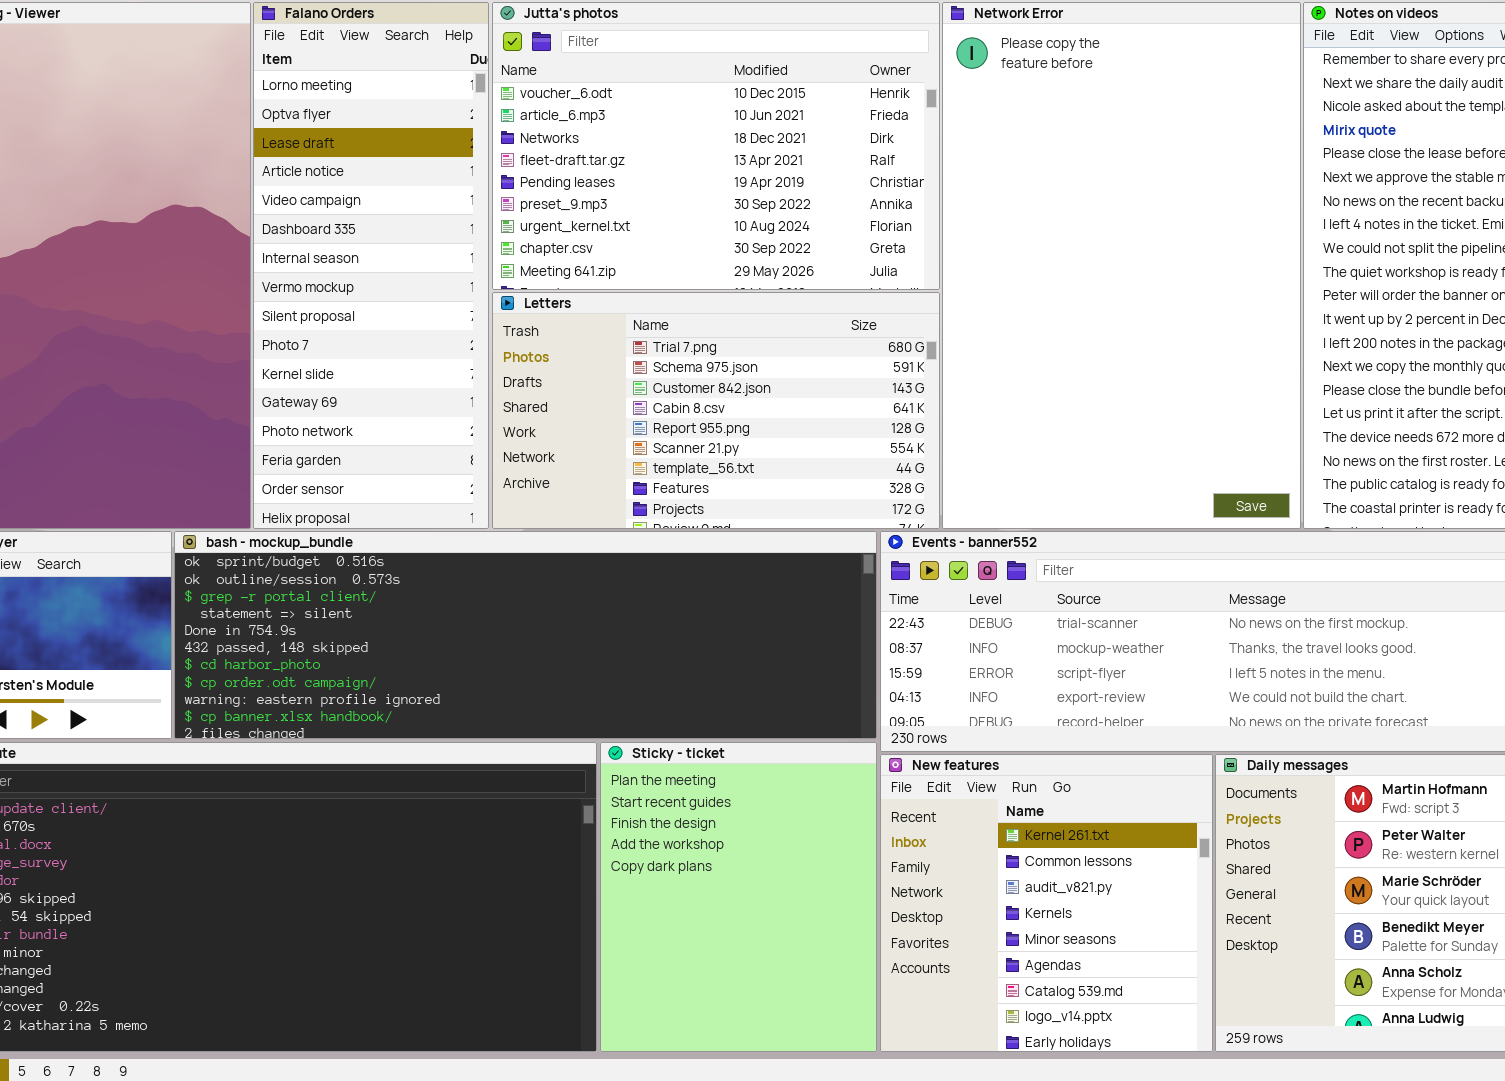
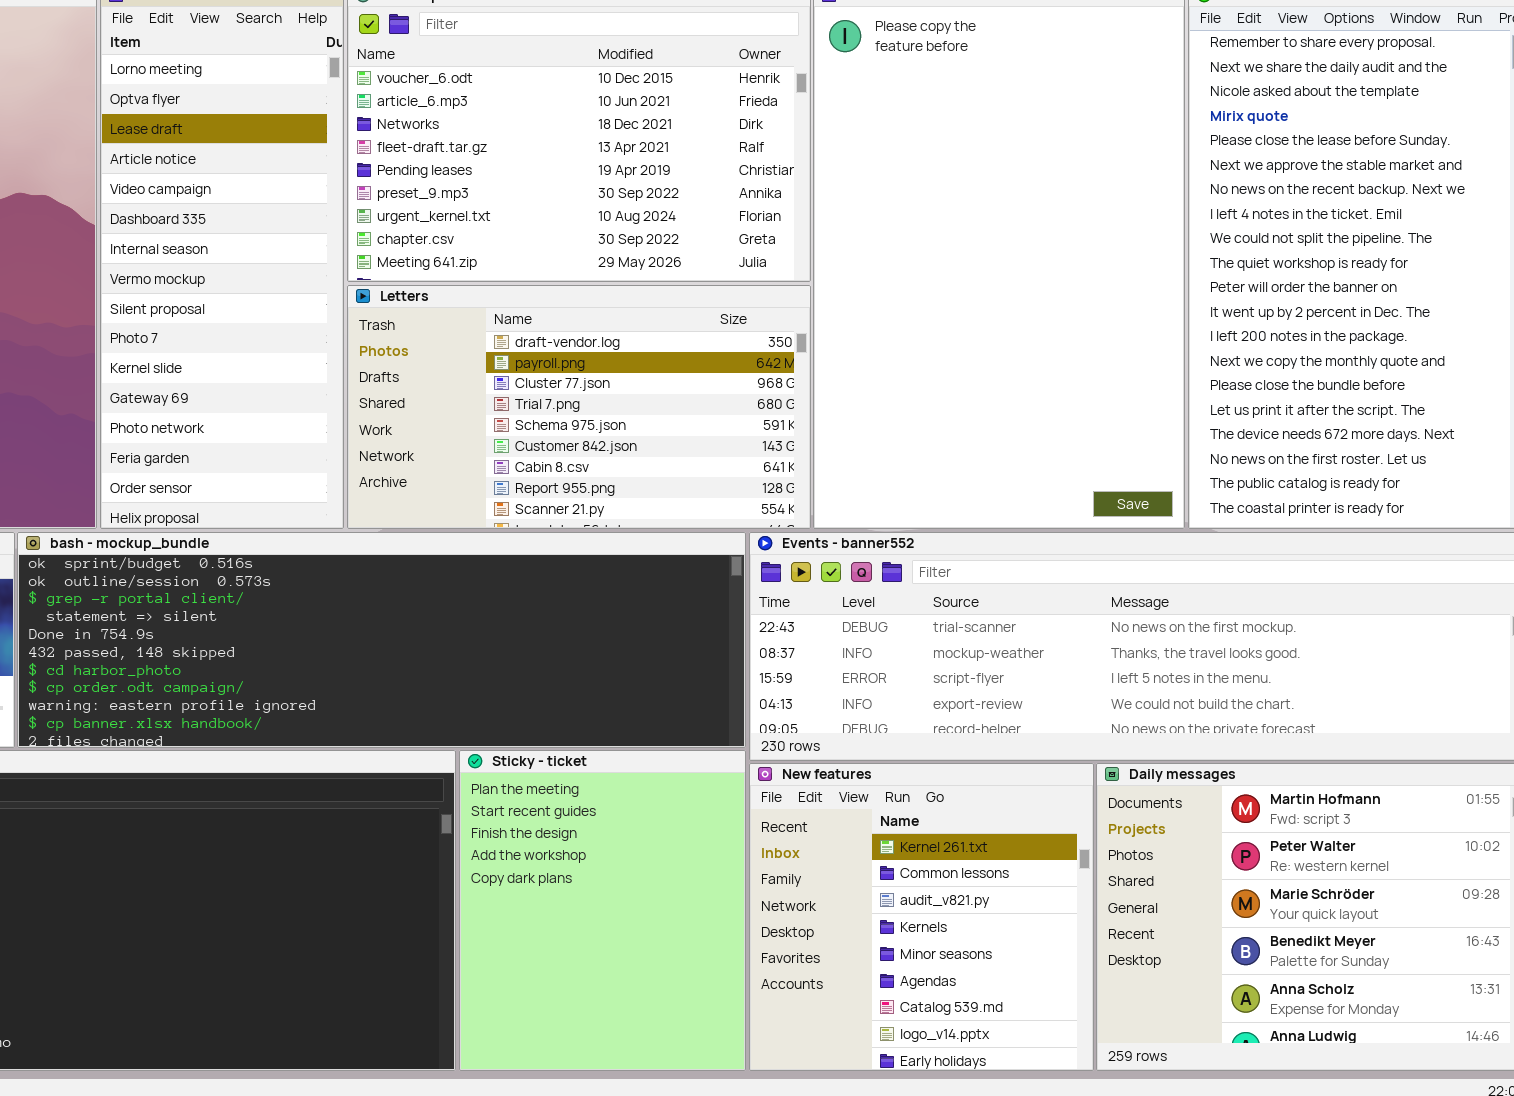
Letters: [492,292,940,529] -> [347,285,811,529], scrolled up 3 rows

